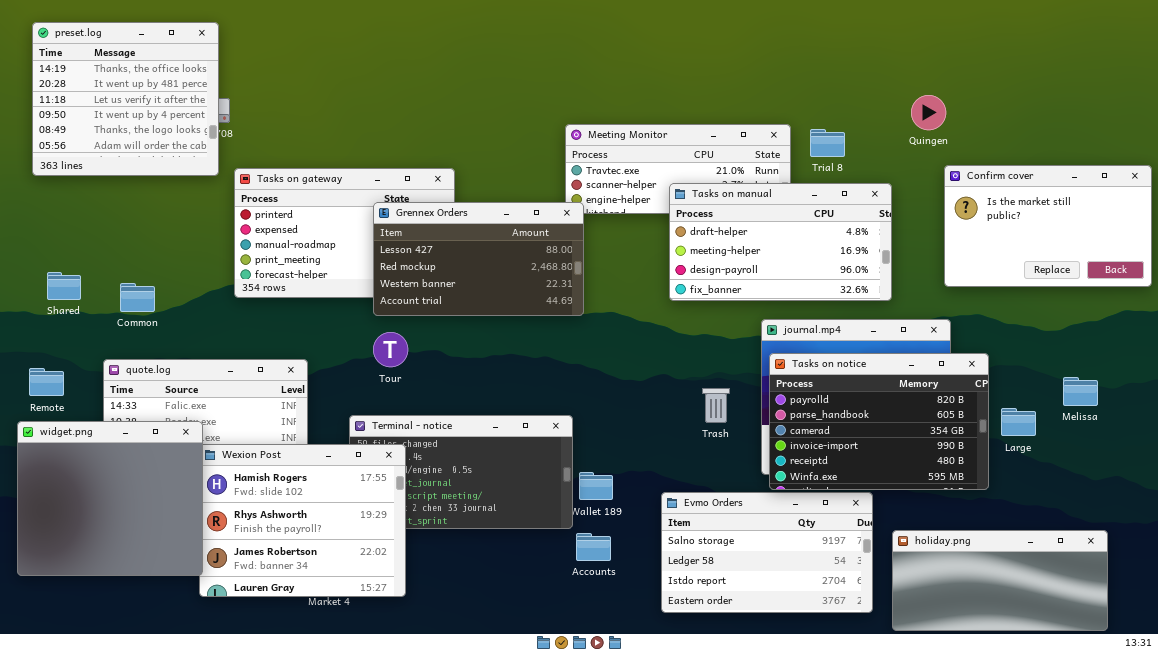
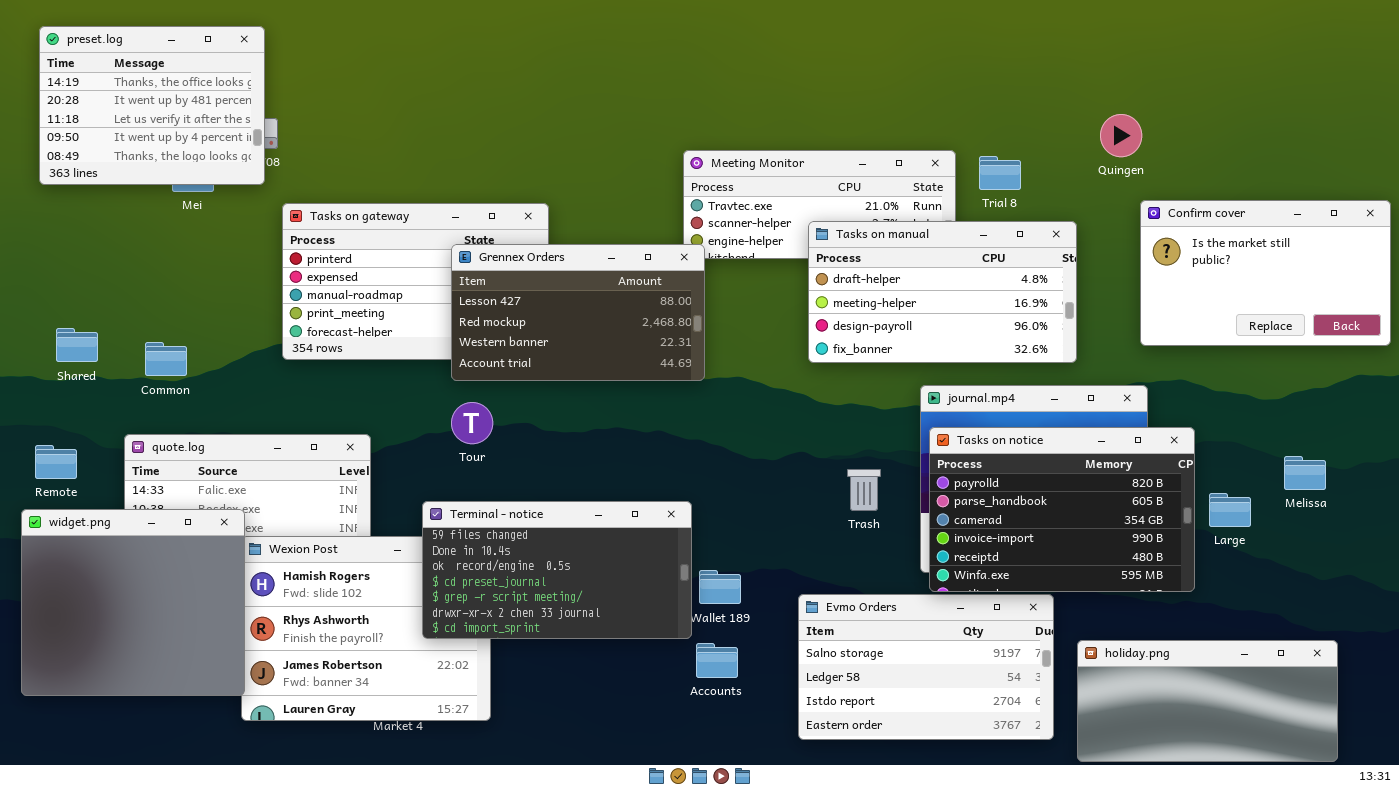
preset.log: [32,22,219,176] -> [39,26,265,185], resized
Terminal - notice: [349,415,573,529] -> [422,501,692,639], raised

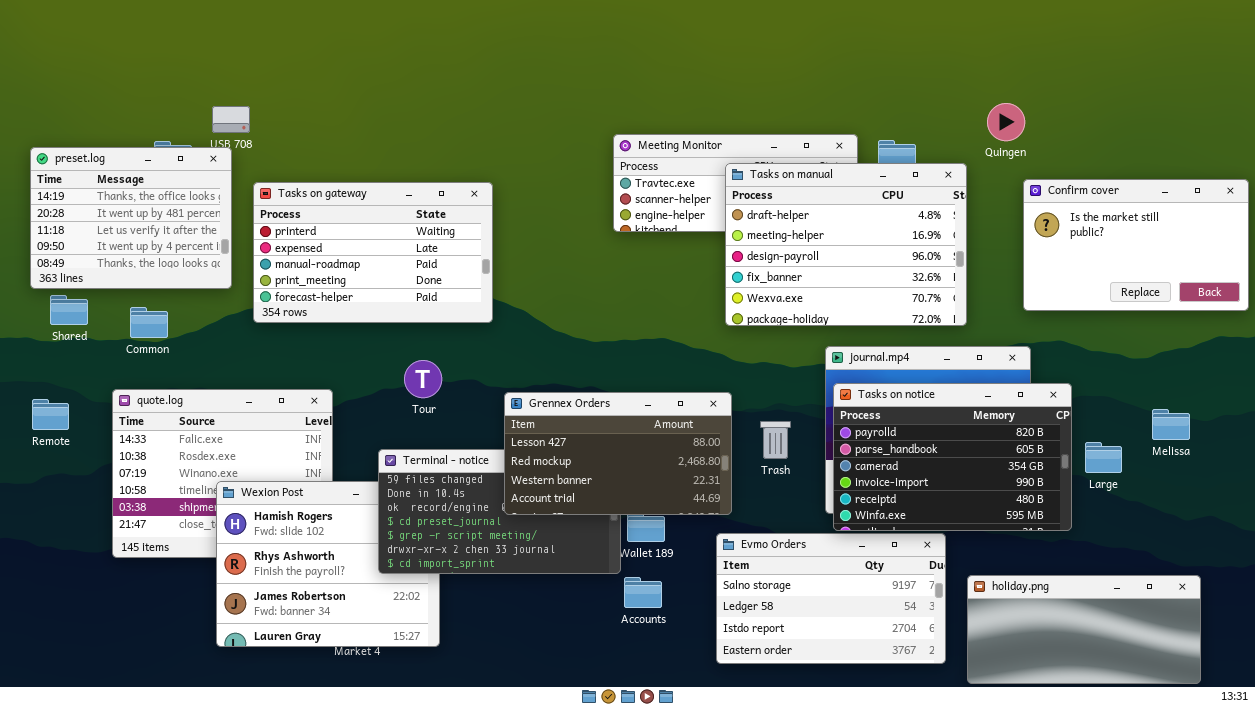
preset.log: [39,26,265,185] -> [30,147,232,289], moved
Tasks on manual: [808,221,1077,363] -> [725,163,967,326], resized
Grennex Orders: [451,244,705,381] -> [504,392,732,515], moved
widget.png: [21,509,245,696] -> none, closed

